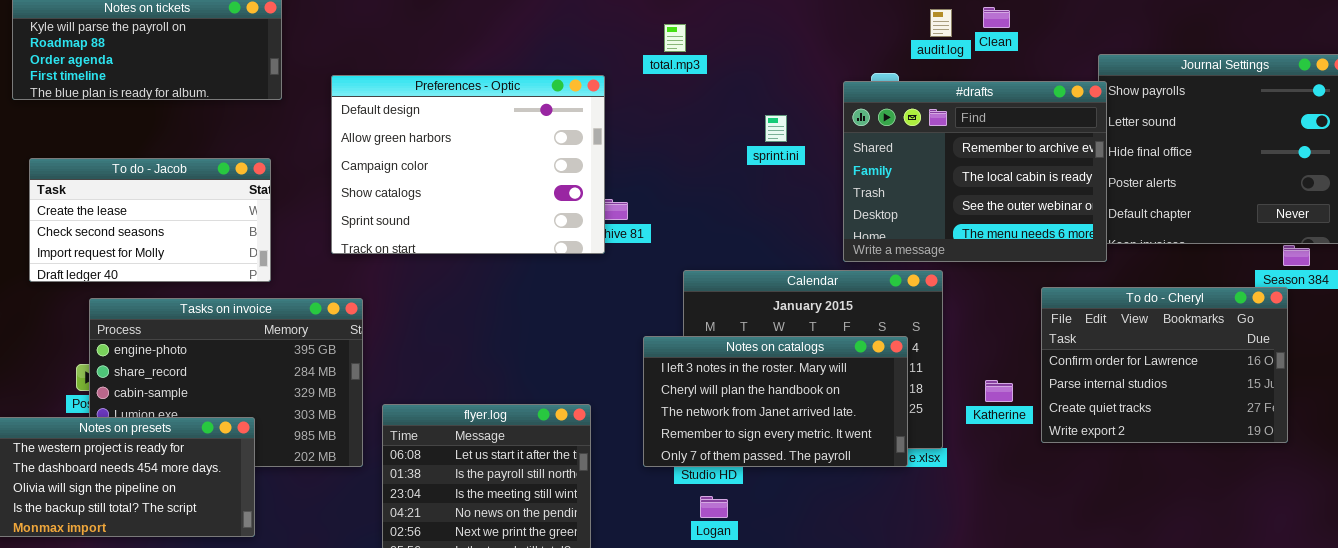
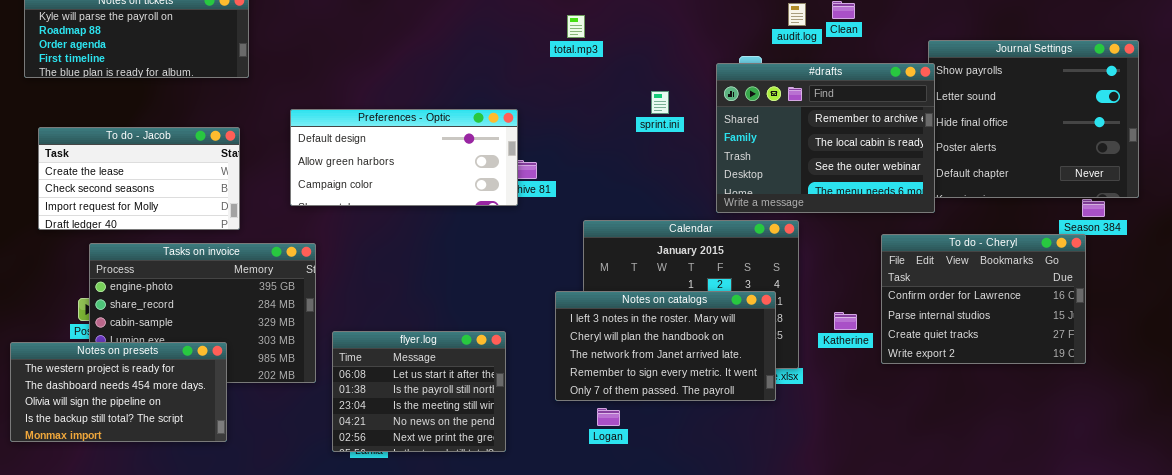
Preferences - Optic: [331,75,605,254] -> [290,109,518,206], resized
Notes on catalogs: [643,336,908,467] -> [555,291,776,401], moved

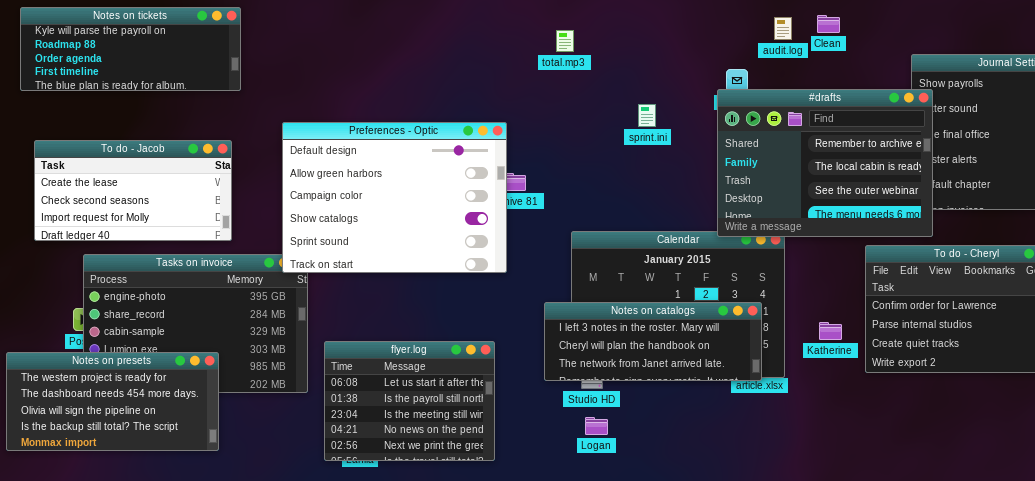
#drafts: [716,63,935,213] -> [717,89,933,237], moved
Preferences - Optic: [290,109,518,206] -> [282,122,507,273], resized
Notes on catalogs: [555,291,776,401] -> [544,302,762,381], resized

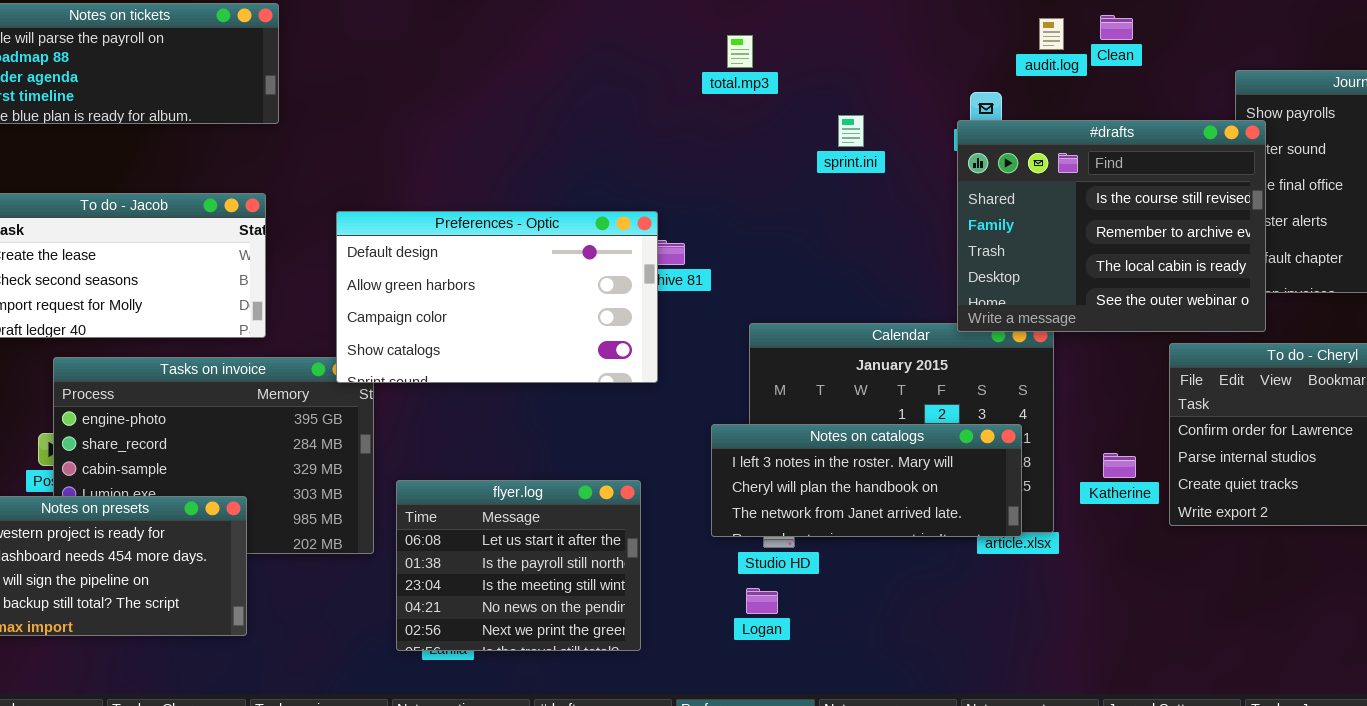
#drafts: [717,89,933,237] -> [957,120,1266,332], scrolled up 1 row
sprint.ini: [638,104,656,127] -> [838,115,864,147], moved
Preferences - Optic: [282,122,507,273] -> [336,211,658,383], resized
Logan: [585,417,608,435] -> [746,588,778,614], moved

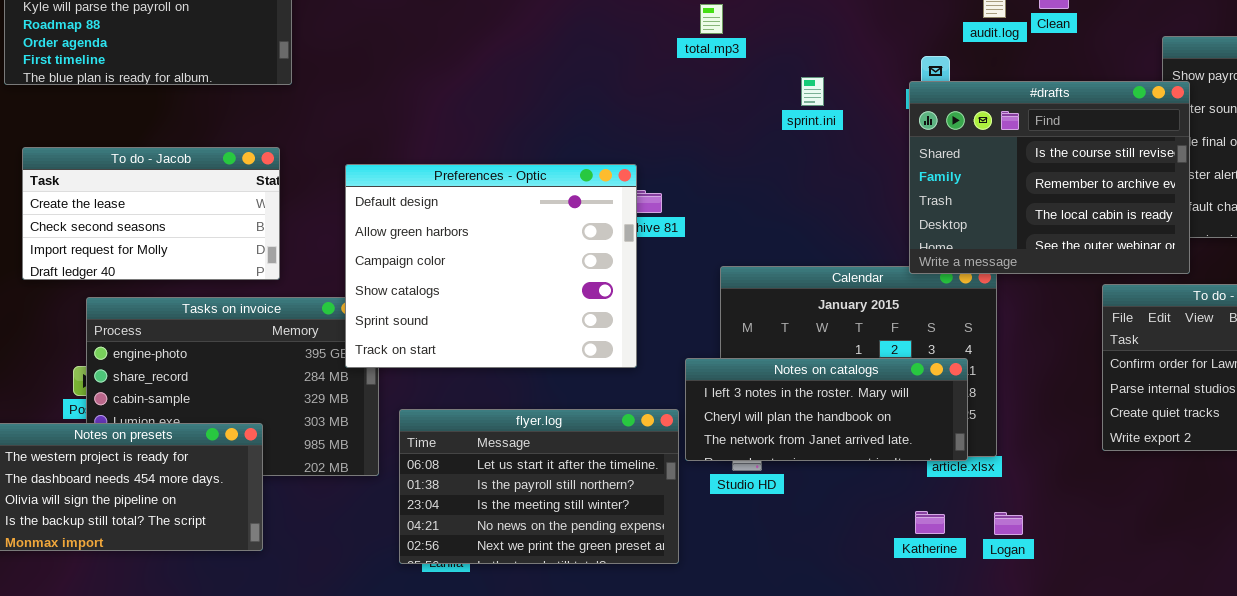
Preferences - Optic: [336,211,658,383] -> [345,164,637,368], resized
Katherine: [1103,453,1136,478] -> [915,511,945,534], moved
flyer.log: [396,480,641,651] -> [399,409,679,564], resized
Logan: [746,588,778,614] -> [994,512,1023,535], moved

